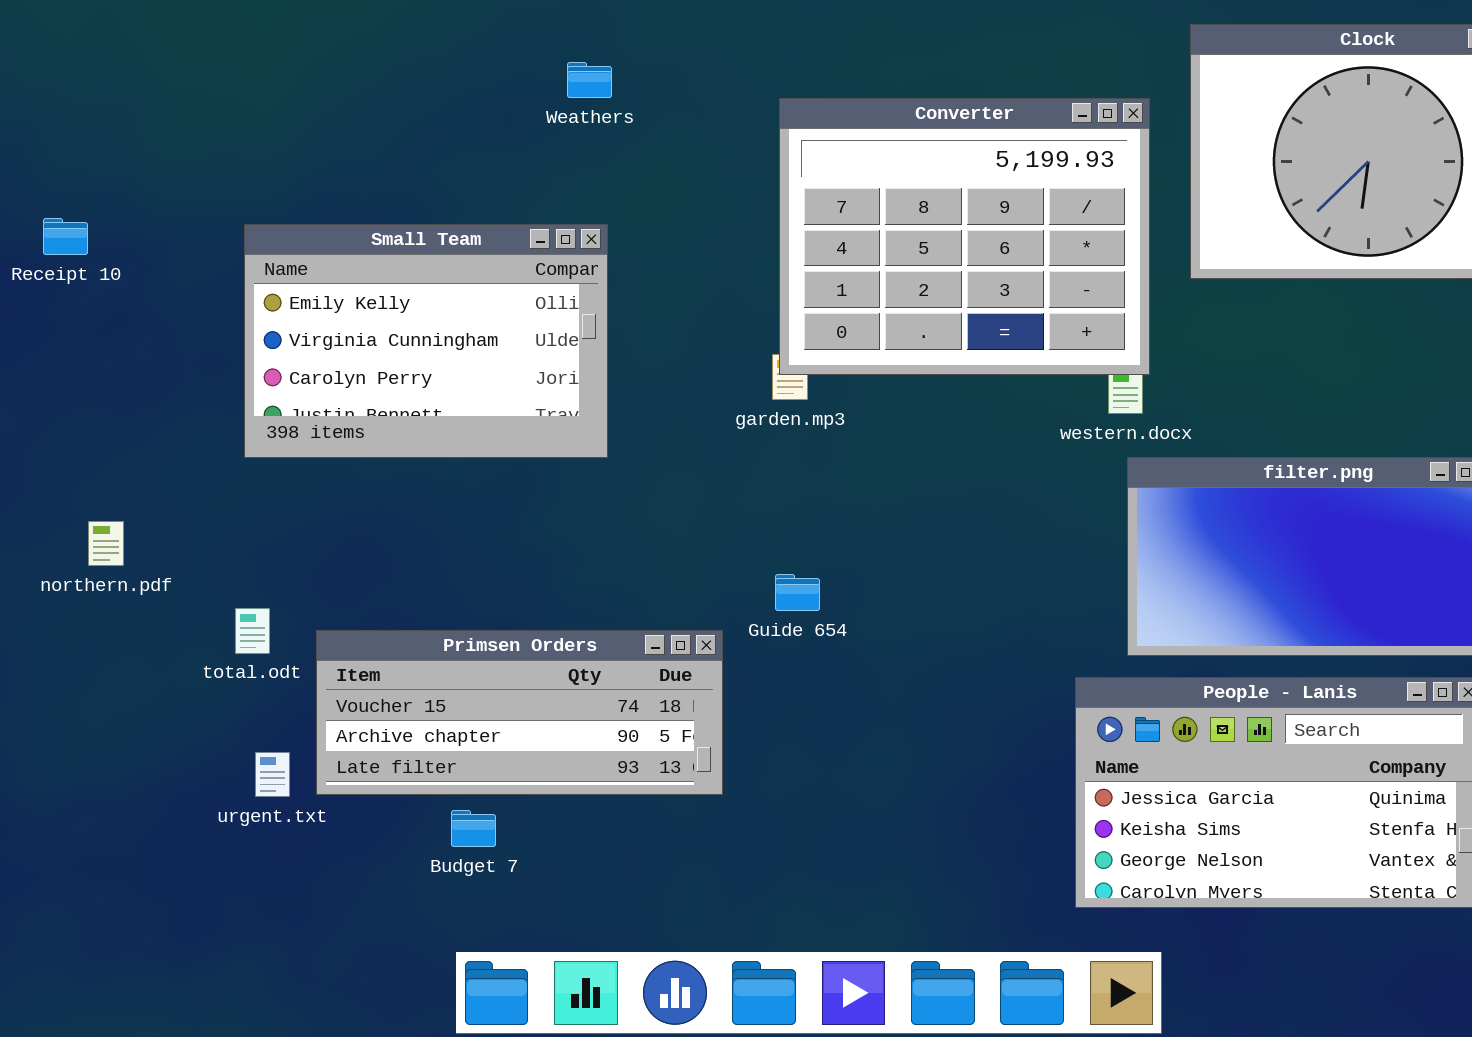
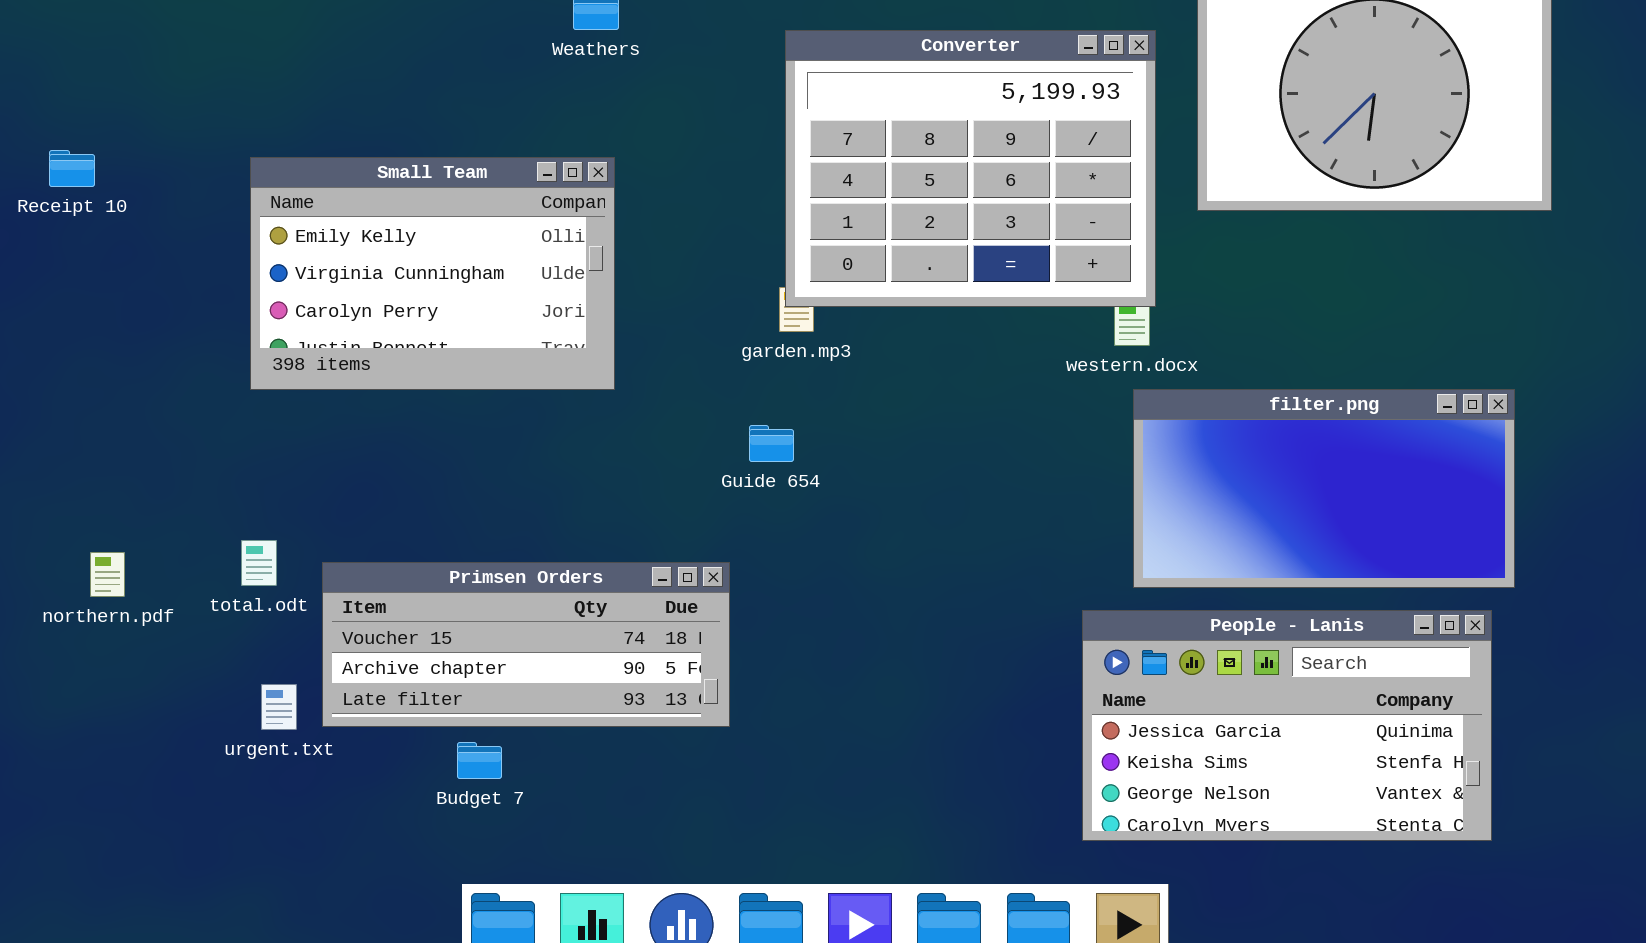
northern.pdf: [88,521,124,566] -> [90,552,125,597], moved
Guide 654: [775,574,820,611] -> [749,425,794,462], moved

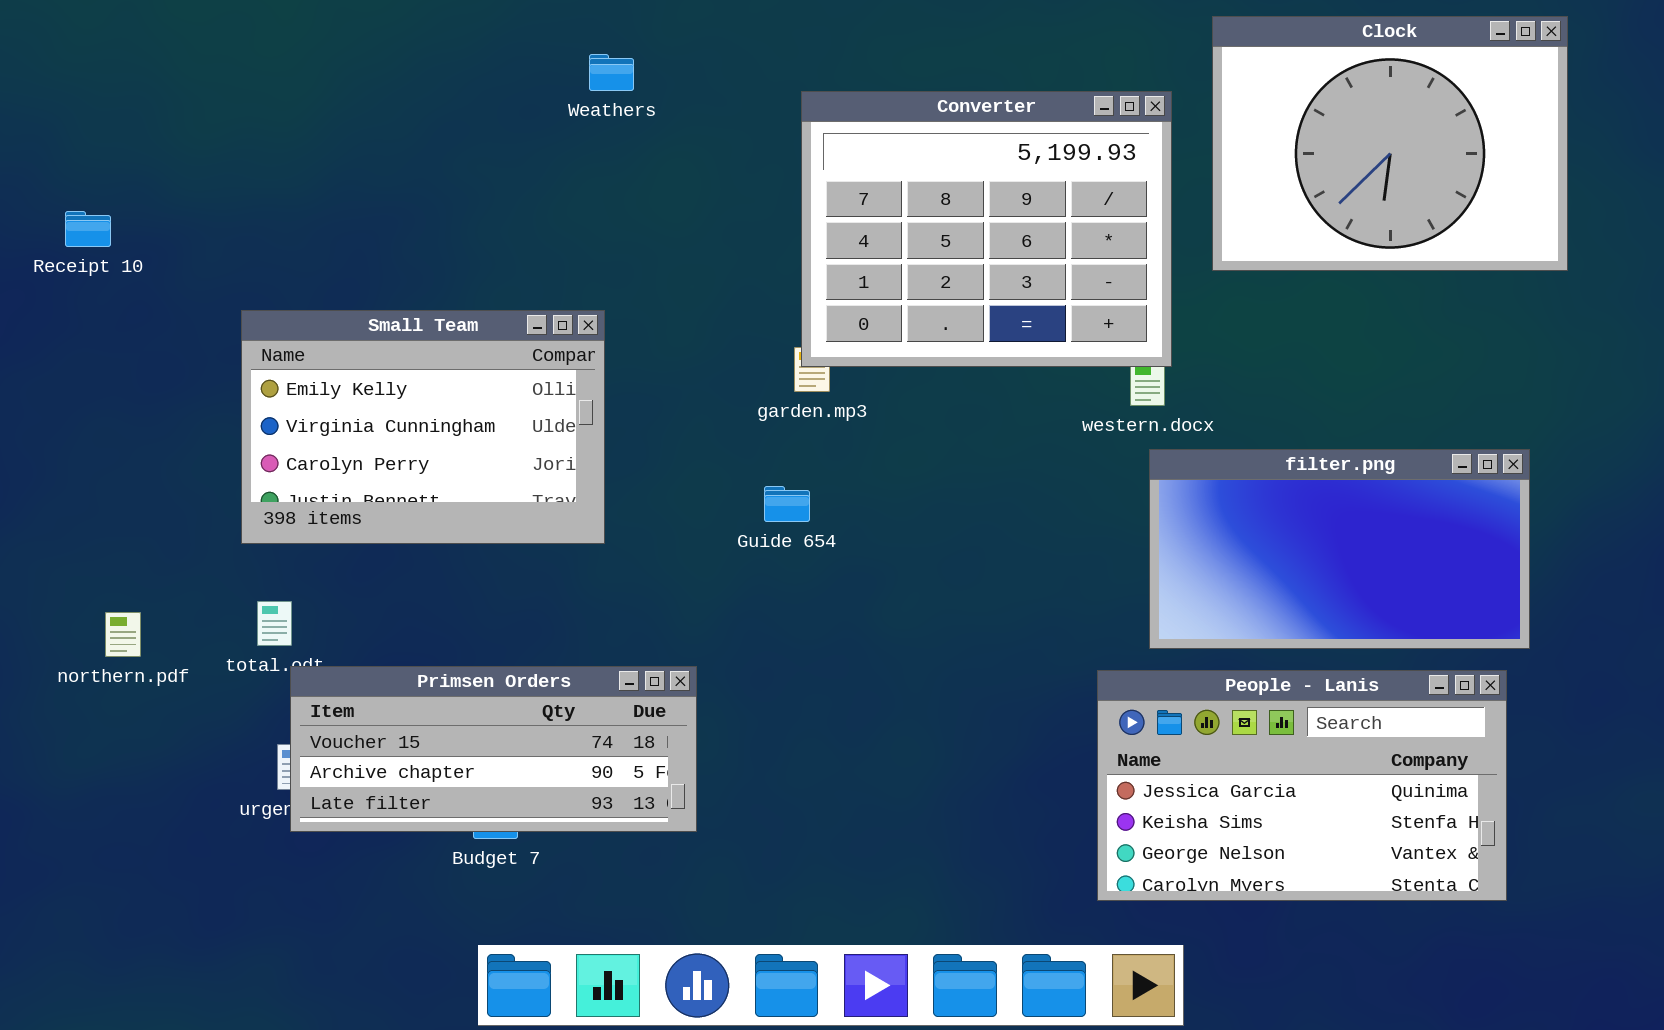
Small Team: [250,157,615,390] -> [241,310,605,544], moved
Primsen Orders: [322,562,730,727] -> [290,666,697,832], moved

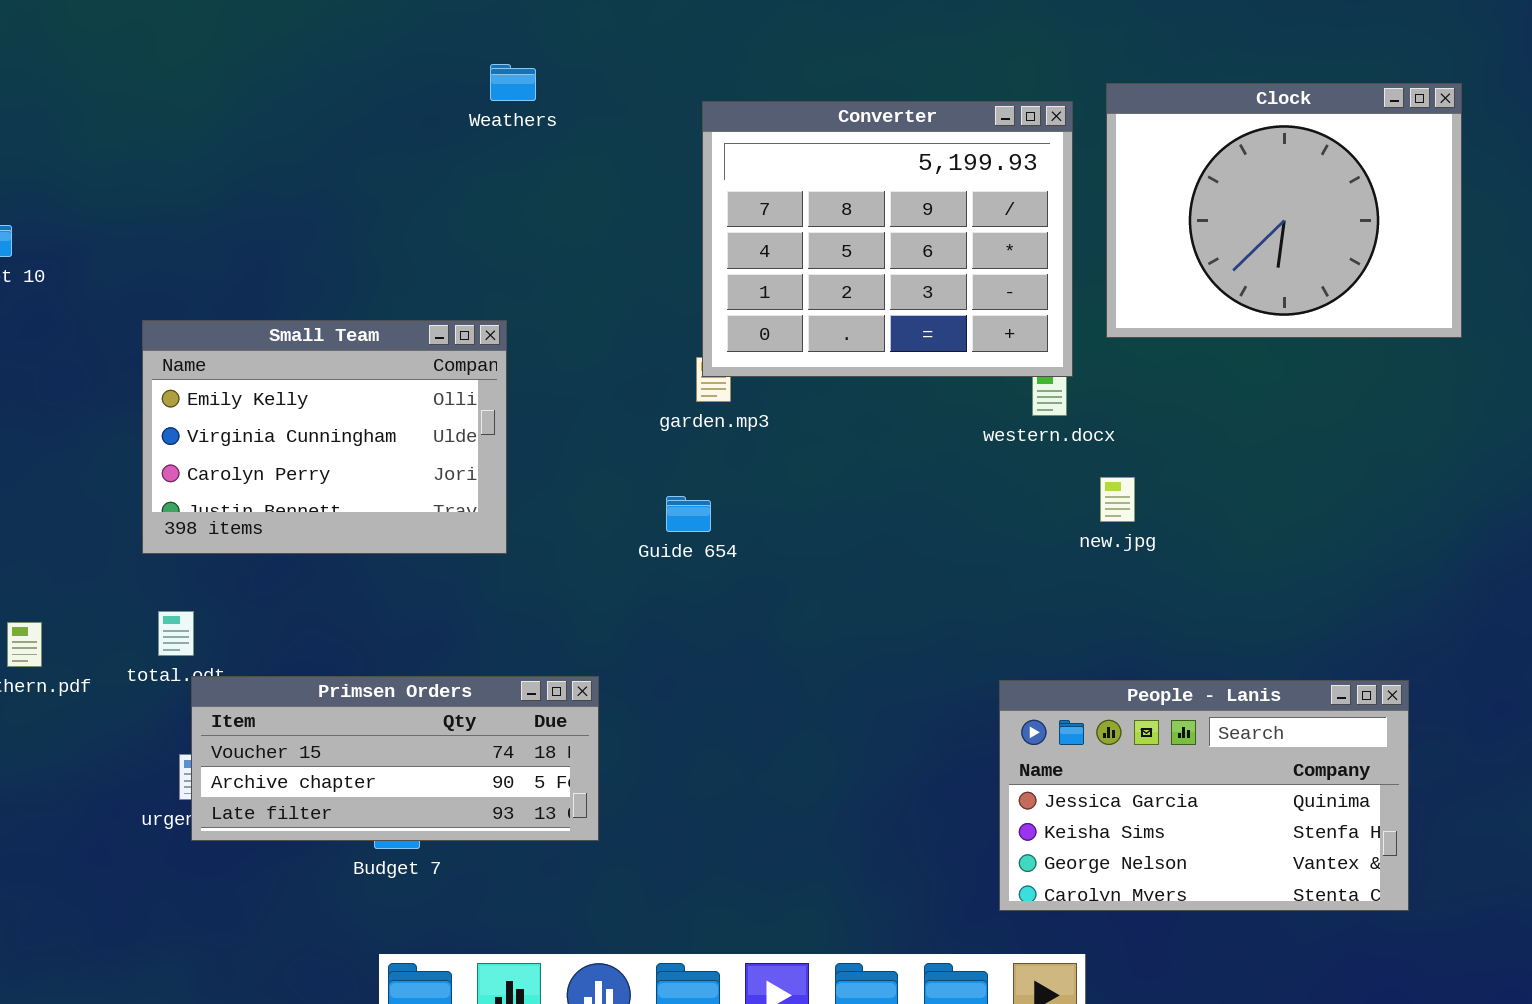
Clock: [1212,16,1568,271] -> [1106,83,1462,338], moved
filter.png: [1149,449,1530,649] -> none, closed

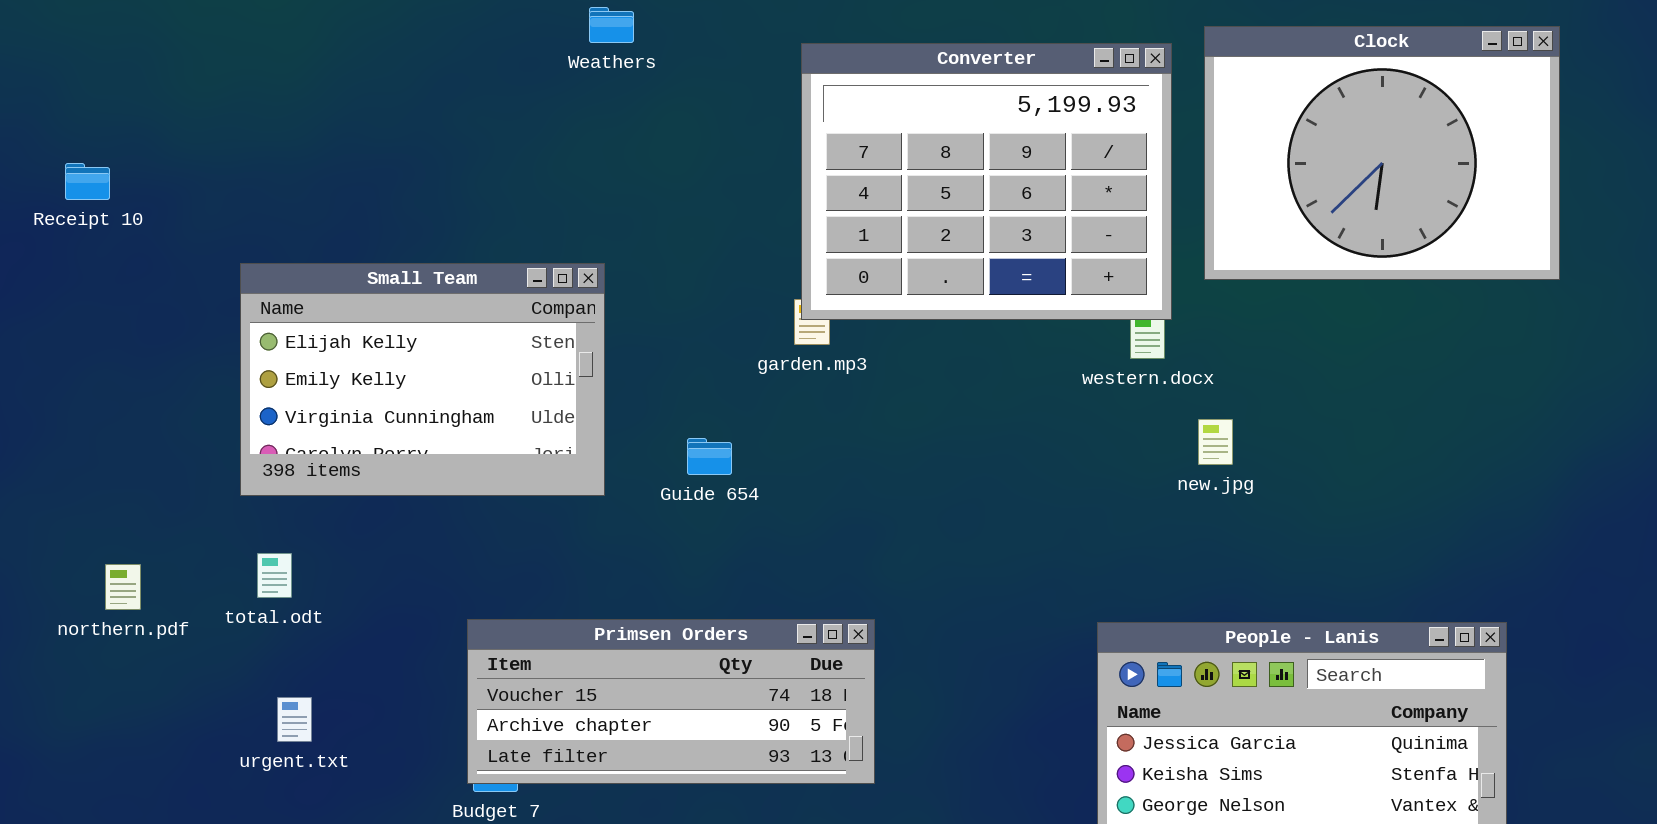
Small Team: [142,320,507,554] -> [240,263,605,496], scrolled up 1 row
Guide 654: [666,496,711,532] -> [687,438,732,475], moved
Primsen Orders: [191,676,599,841] -> [467,619,875,784], moved

